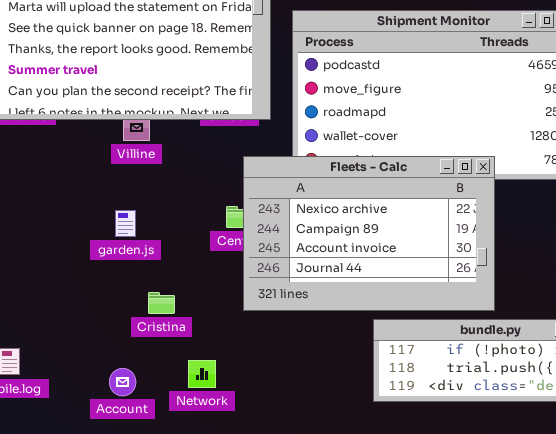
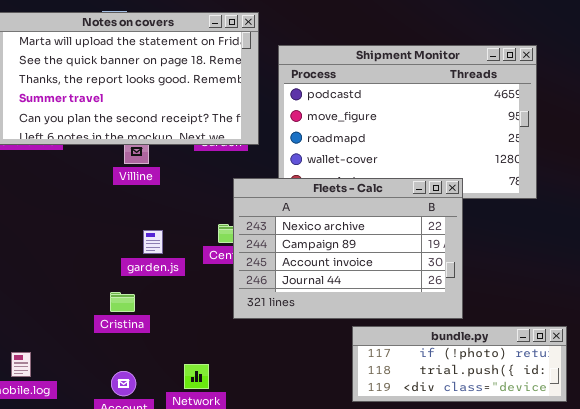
garden.js: [115,210,136,237] -> [143,230,163,254], moved
Cristina: [148,292,175,314] -> [110,292,135,312], moved

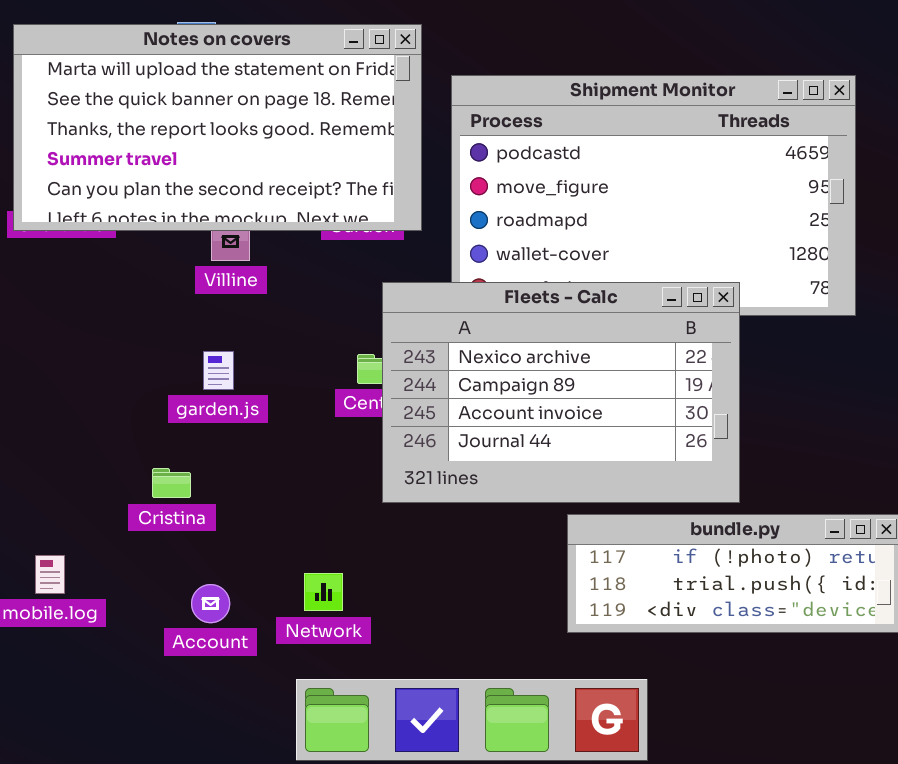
garden.js: [143,230,163,254] -> [203,351,234,390], moved
Cristina: [110,292,135,312] -> [152,468,191,498], moved

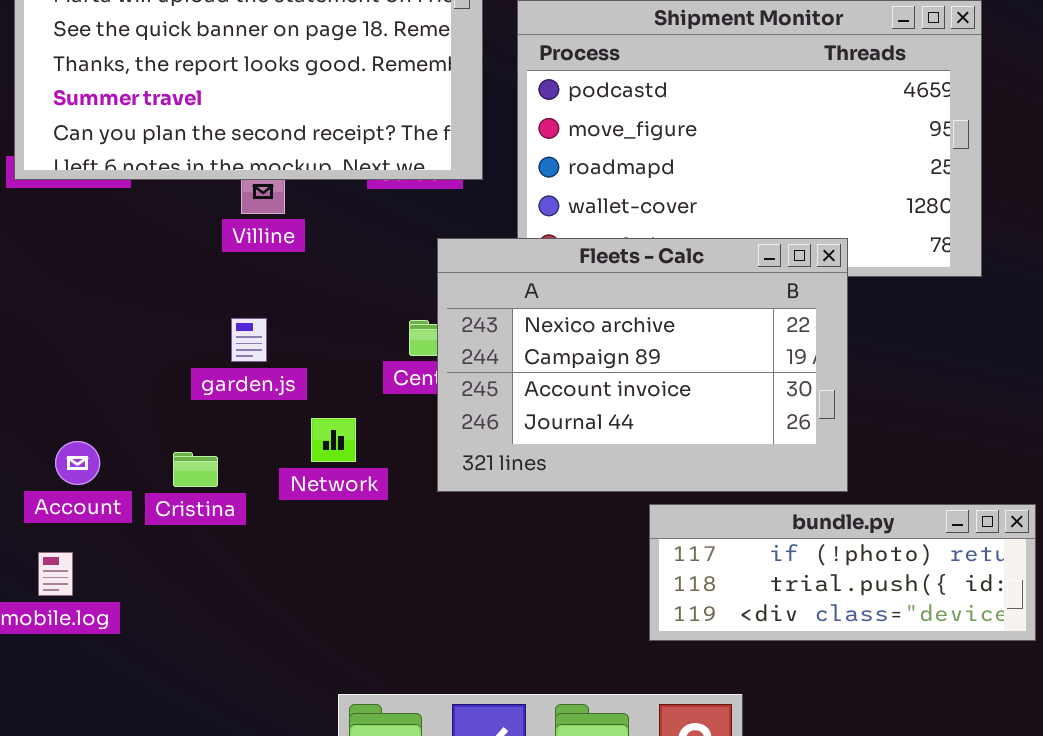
Network: [304,573,343,611] -> [311,418,356,462], moved
Account: [191,584,230,623] -> [55,441,100,485], moved

